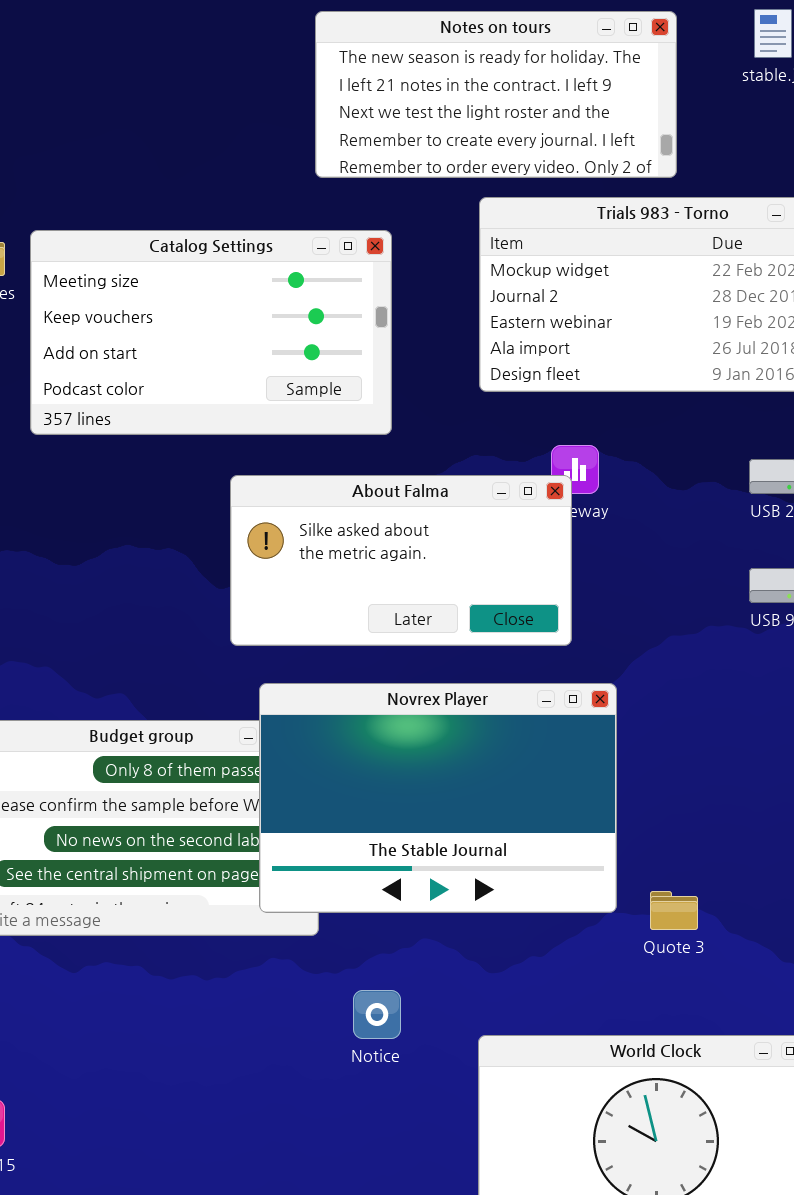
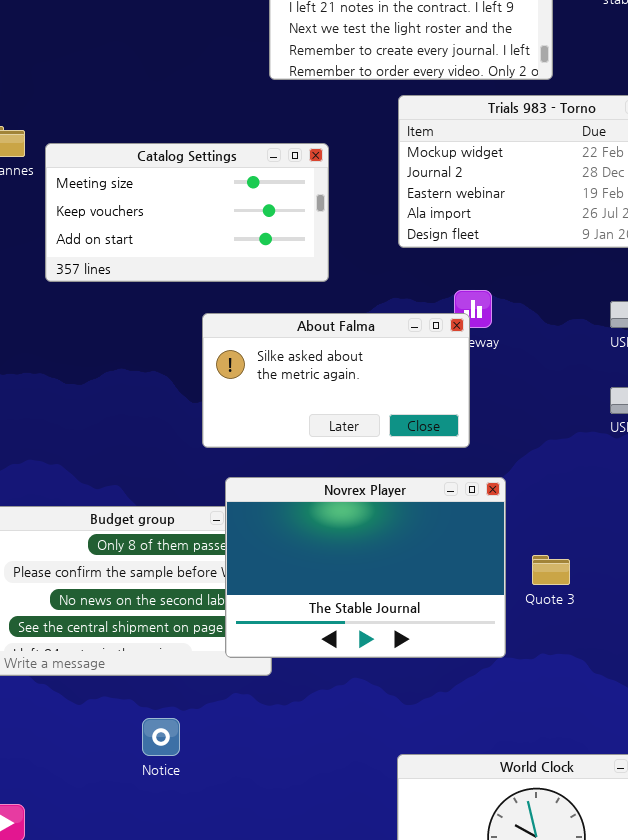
Catalog Settings: [30,230,392,435] -> [45,143,329,282], resized
Quote 3: [650,891,698,930] -> [532,555,570,585], moved
Notice: [353,990,401,1039] -> [142,718,180,756], moved

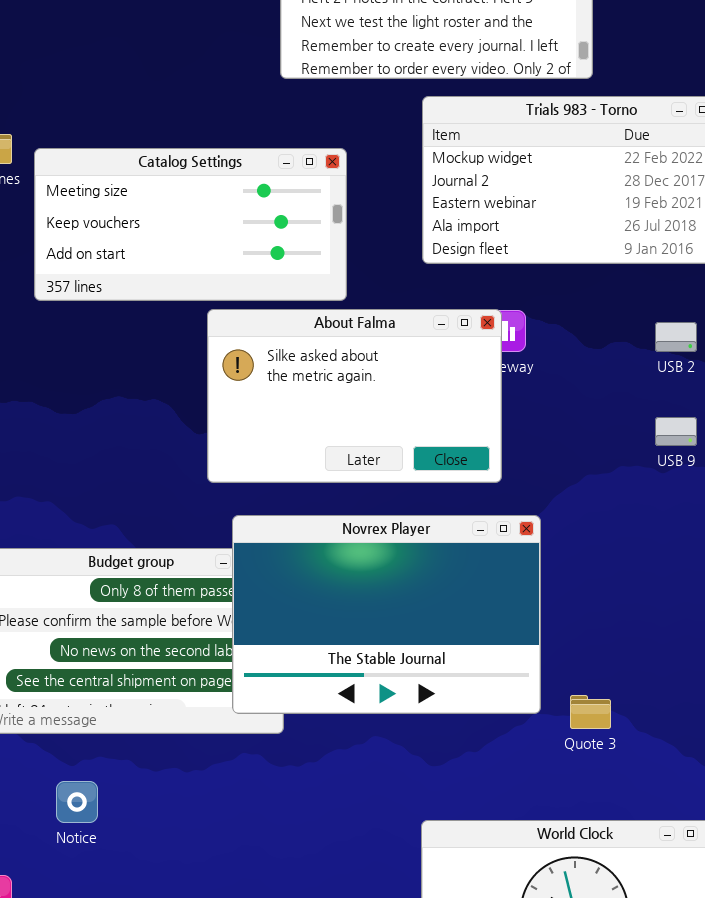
About Falma: [202,313,470,448] -> [207,309,502,483], resized
Quote 3: [532,555,570,585] -> [570,695,611,729], moved
Notice: [142,718,180,756] -> [56,781,98,823], moved

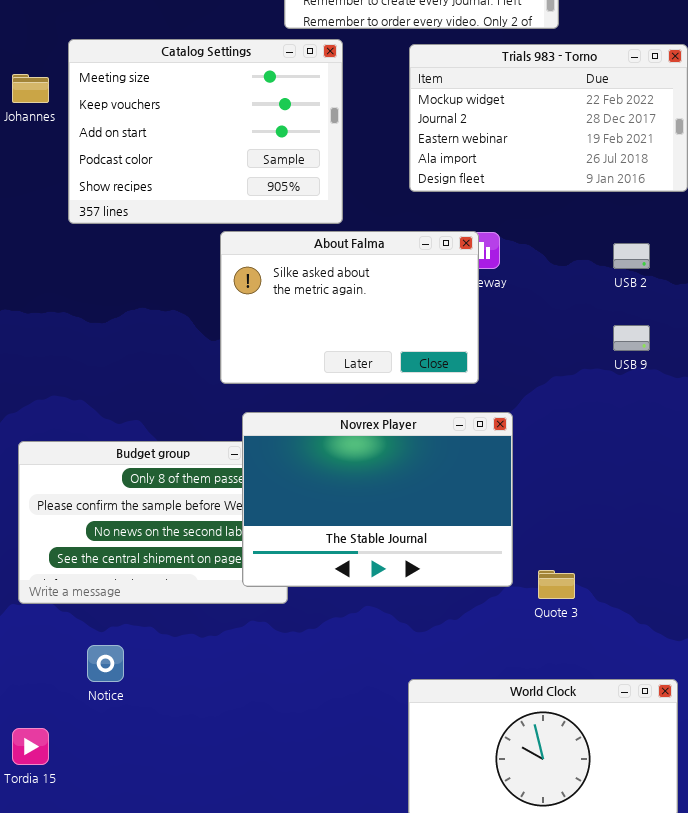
Catalog Settings: [34,148,347,301] -> [68,39,343,224], resized

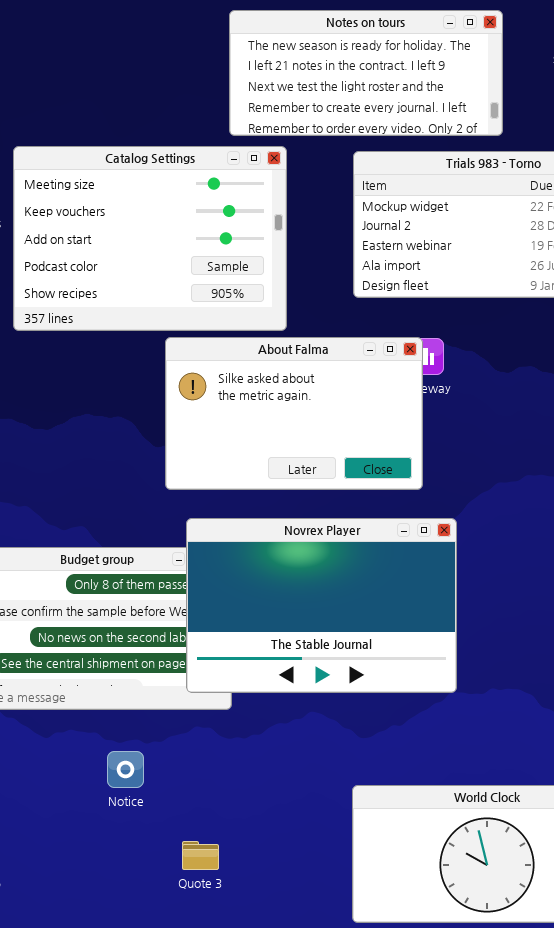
Quote 3: [538,570,575,599] -> [182,841,219,870], moved
Notice: [87,645,124,682] -> [107,751,144,788], moved

